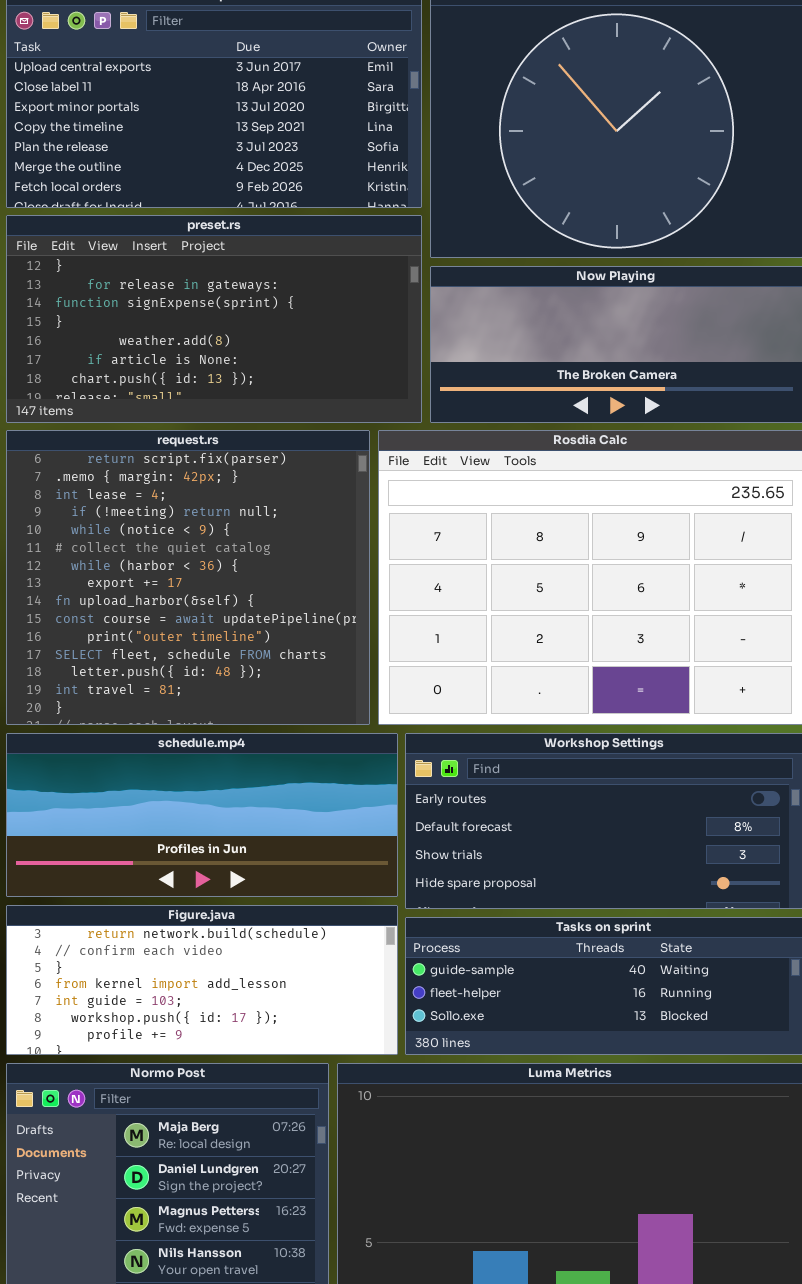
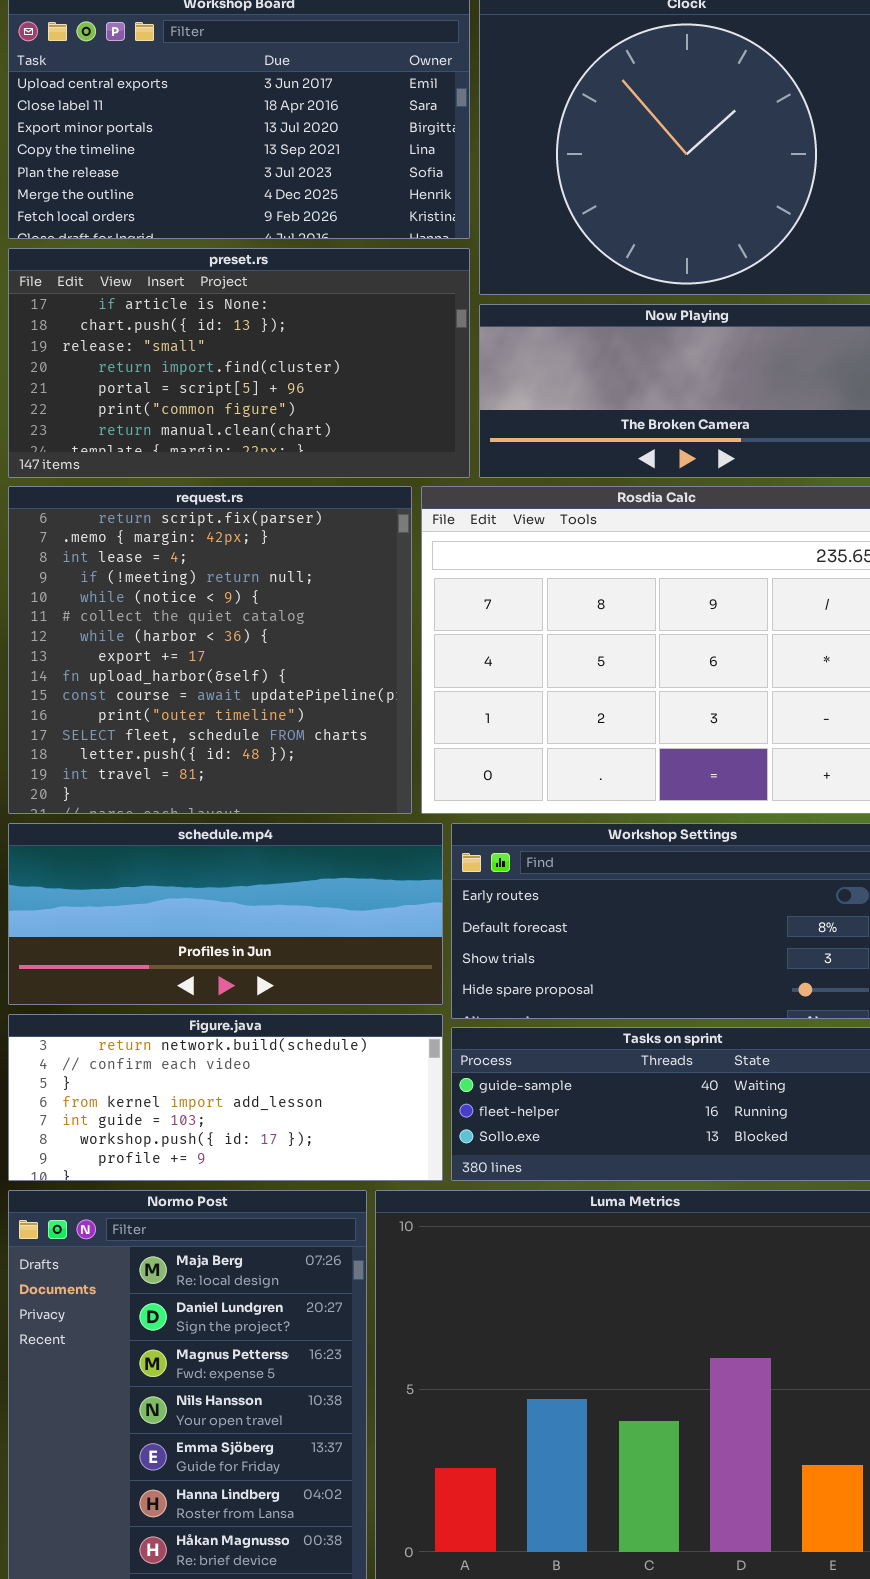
preset.rs: [6,215,422,423] -> [8,248,470,478], scrolled down 5 rows

